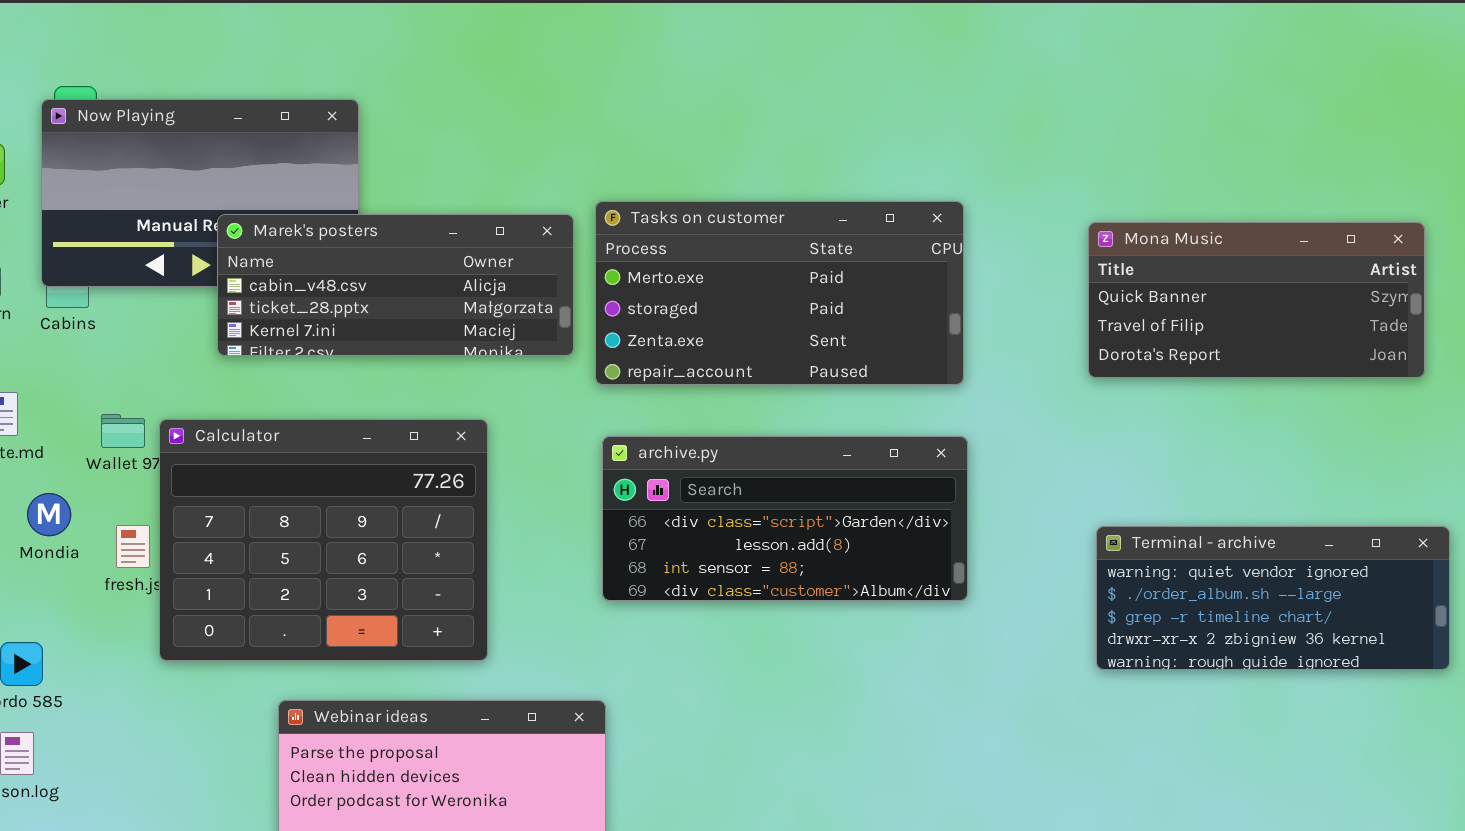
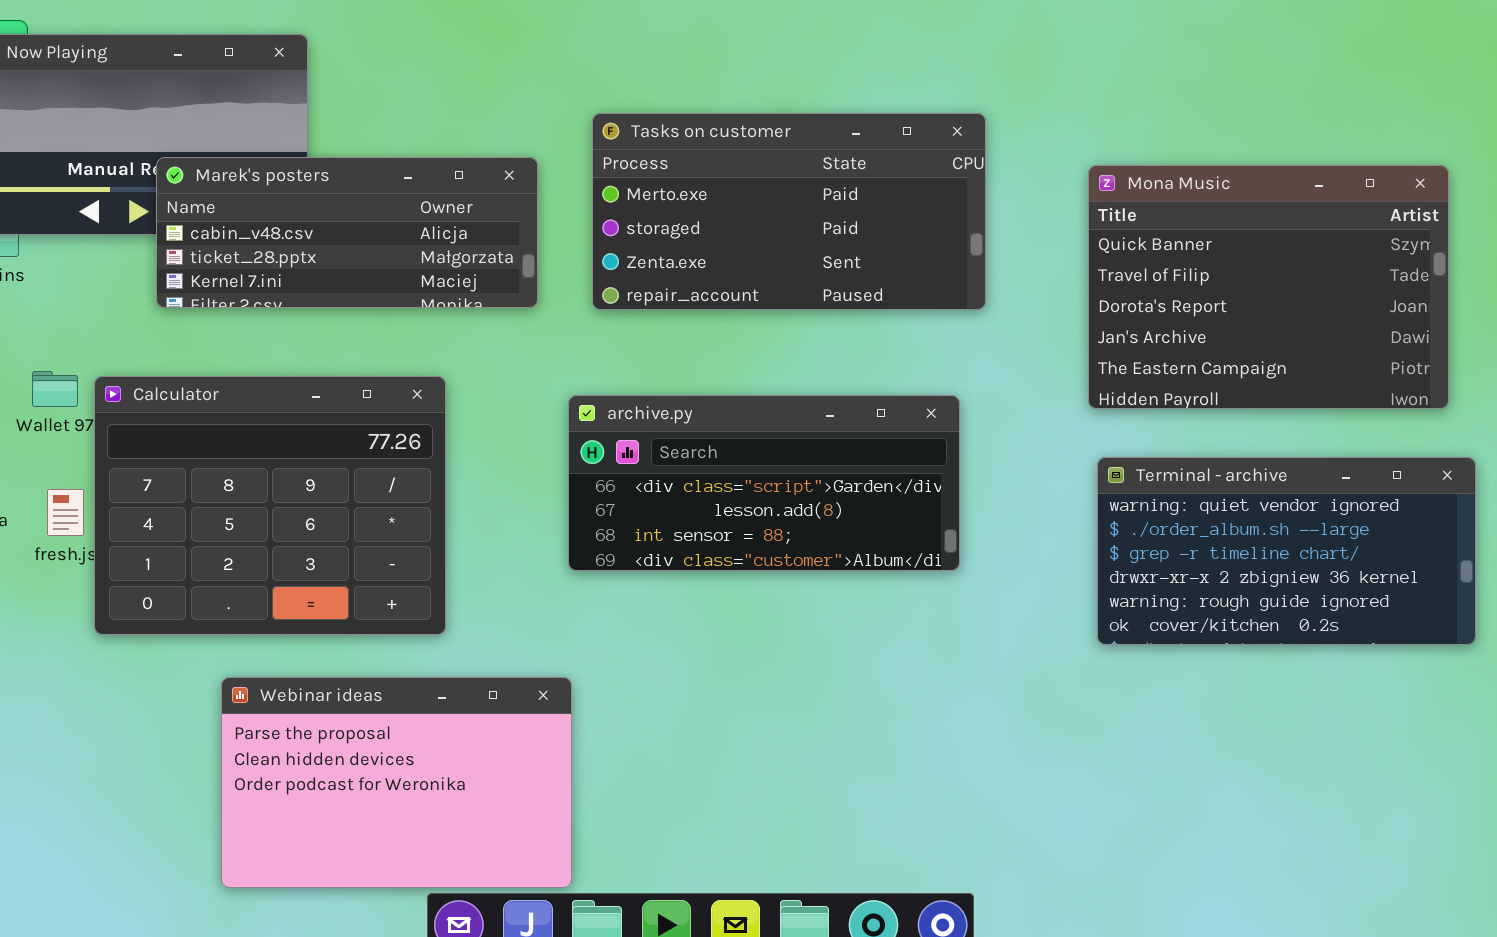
Tasks on customer: [595,201,964,385] -> [592,113,986,310], moved
Mona Music: [1088,222,1425,378] -> [1088,165,1449,409], resized
Terminal - archive: [1096,526,1450,670] -> [1097,457,1476,645], resized

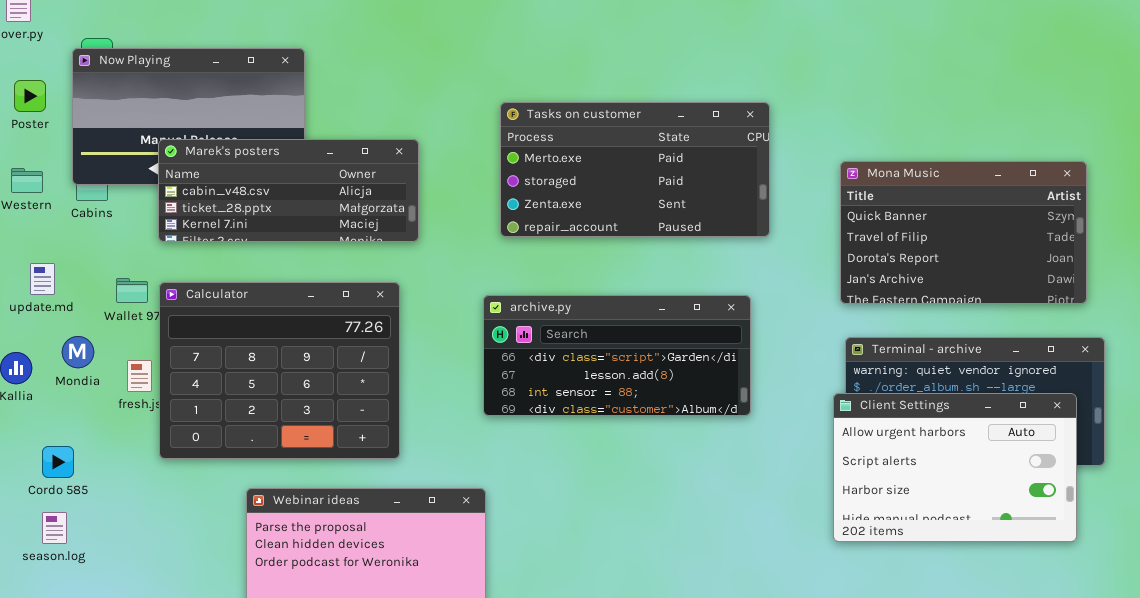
Marek's posters: [156,157,538,308] -> [158,139,419,242], moved
Mona Music: [1088,165,1449,409] -> [840,161,1087,304], resized
Client Settings: none -> [833,393,1077,542], opened

